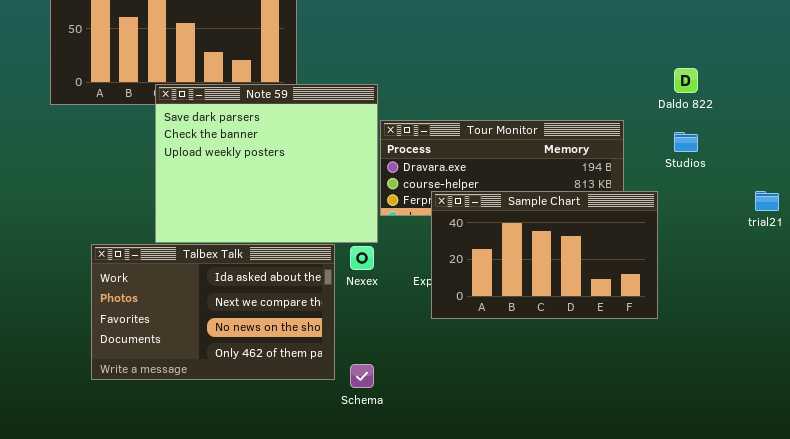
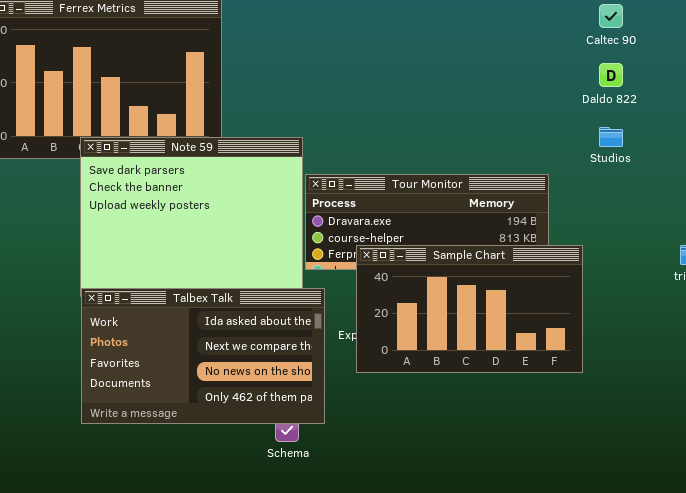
Daldo 822: [674,68,698,93] -> [599,63,623,87], moved
Studios: [674,132,698,152] -> [599,127,623,147], moved
Talbex Talk: [91,244,335,380] -> [81,288,325,424], moved

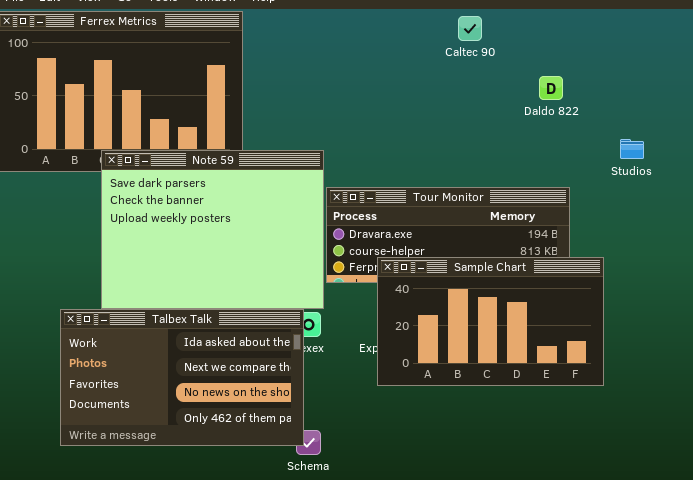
Caltec 90: [599,4,623,28] -> [458,16,482,41], moved
Daldo 822: [599,63,623,87] -> [539,76,563,100], moved
Talbex Talk: [81,288,325,424] -> [60,309,304,446], moved

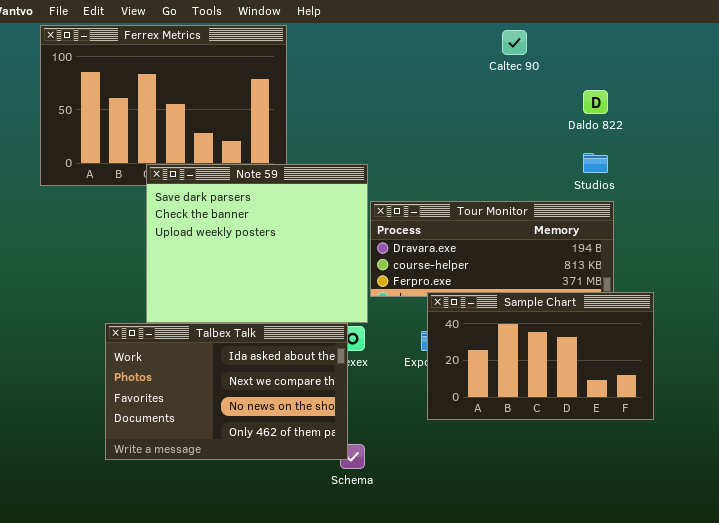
Studios: [620,139,644,159] -> [583,153,608,173], moved
Sample Chart: [377,257,604,386] -> [427,292,654,420], moved

